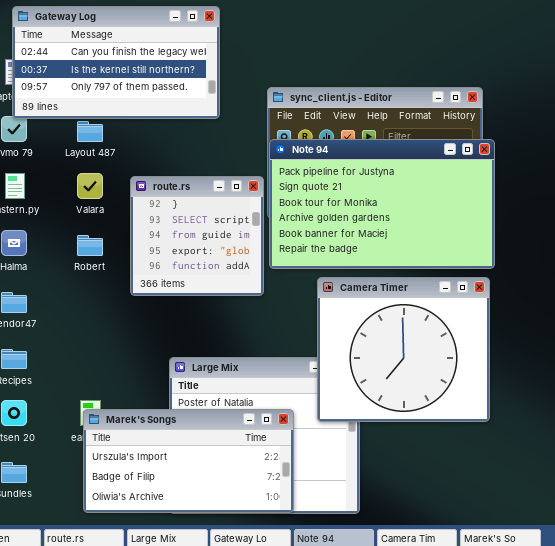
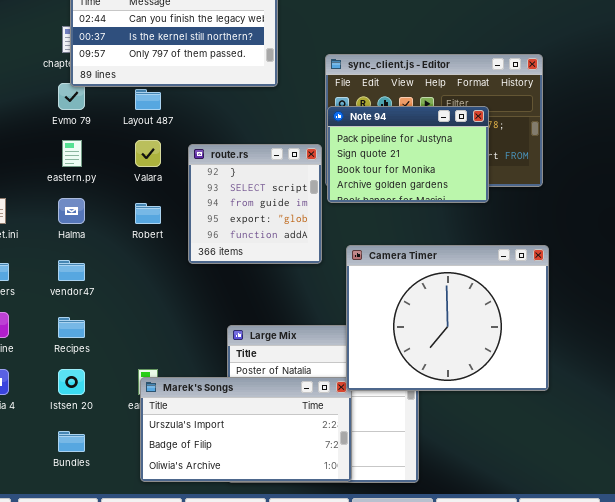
Note 94: [269,139,495,269] -> [327,106,489,203], resized
Camera Timer: [317,277,490,422] -> [346,245,549,391], resized

